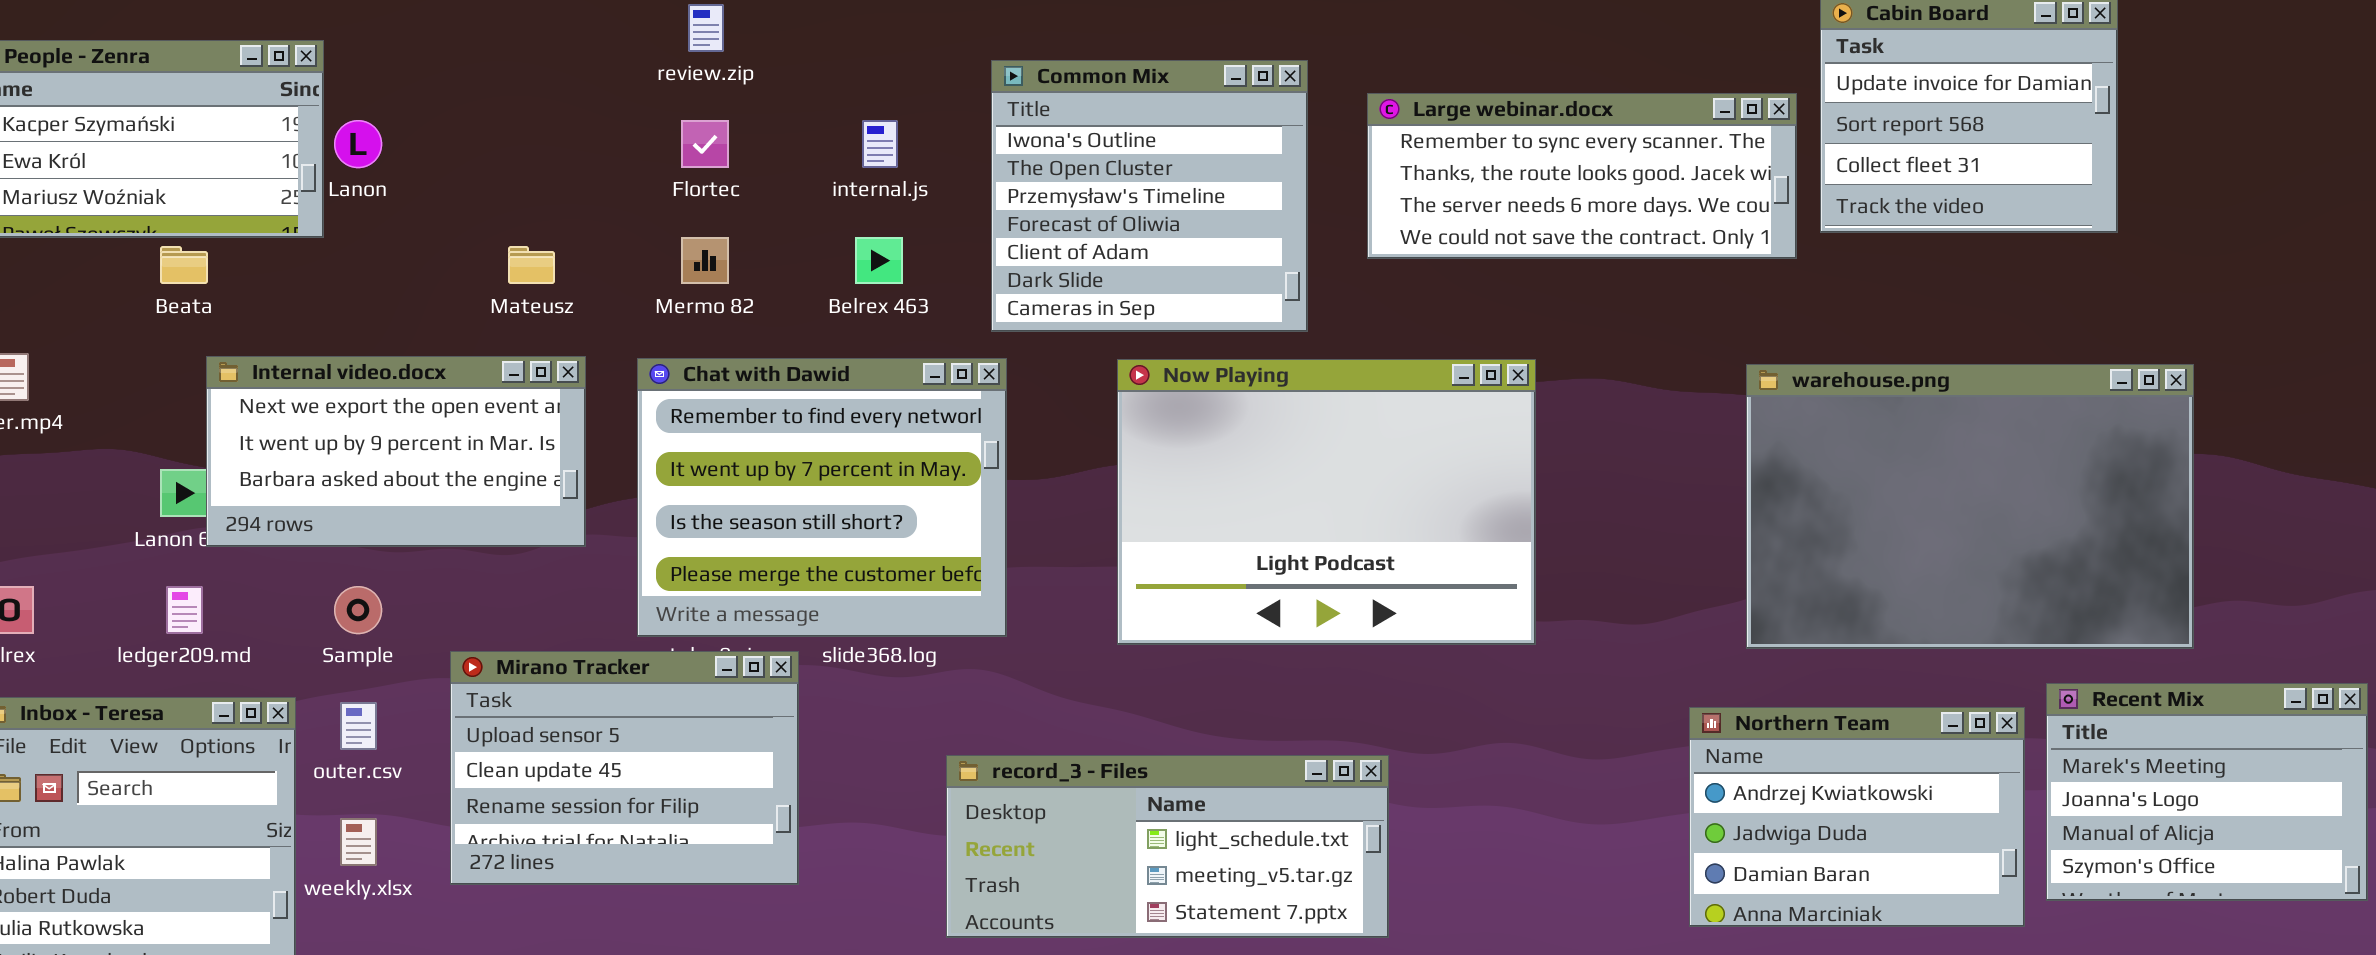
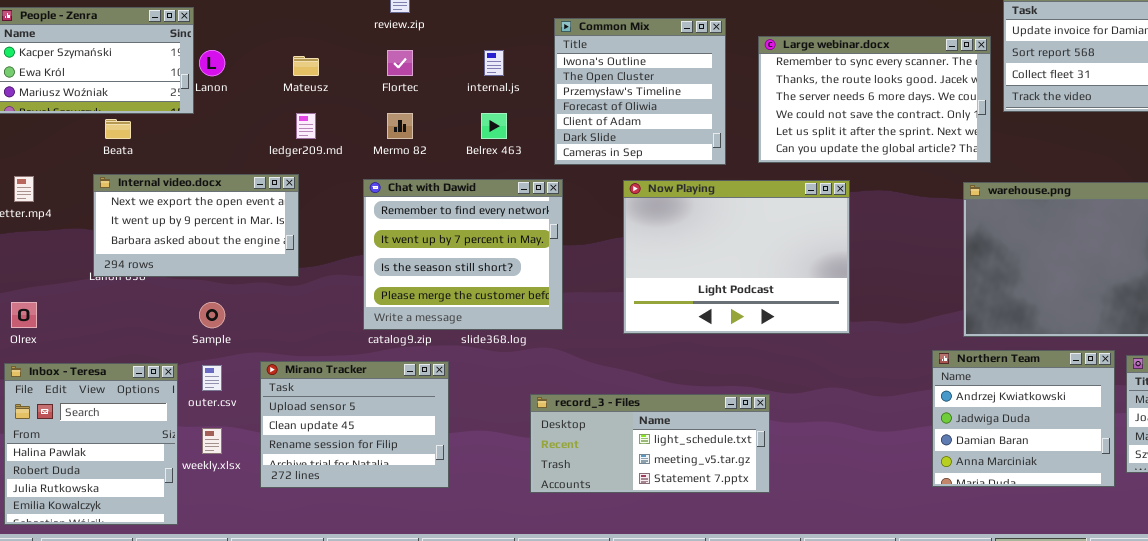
Large webinar.docx: [1367,93,1797,259] -> [758,36,991,163], resized
Mateusz: [508,246,555,284] -> [293,56,319,76], moved
Internal video.docx: [206,356,586,547] -> [93,174,299,277], moved
ledger209.md: [166,586,203,634] -> [296,113,316,139], moved
Mirano Tracker: [450,651,799,885] -> [260,361,449,488], moved
Northern Team: [1689,707,2025,927] -> [932,350,1115,487], resized

